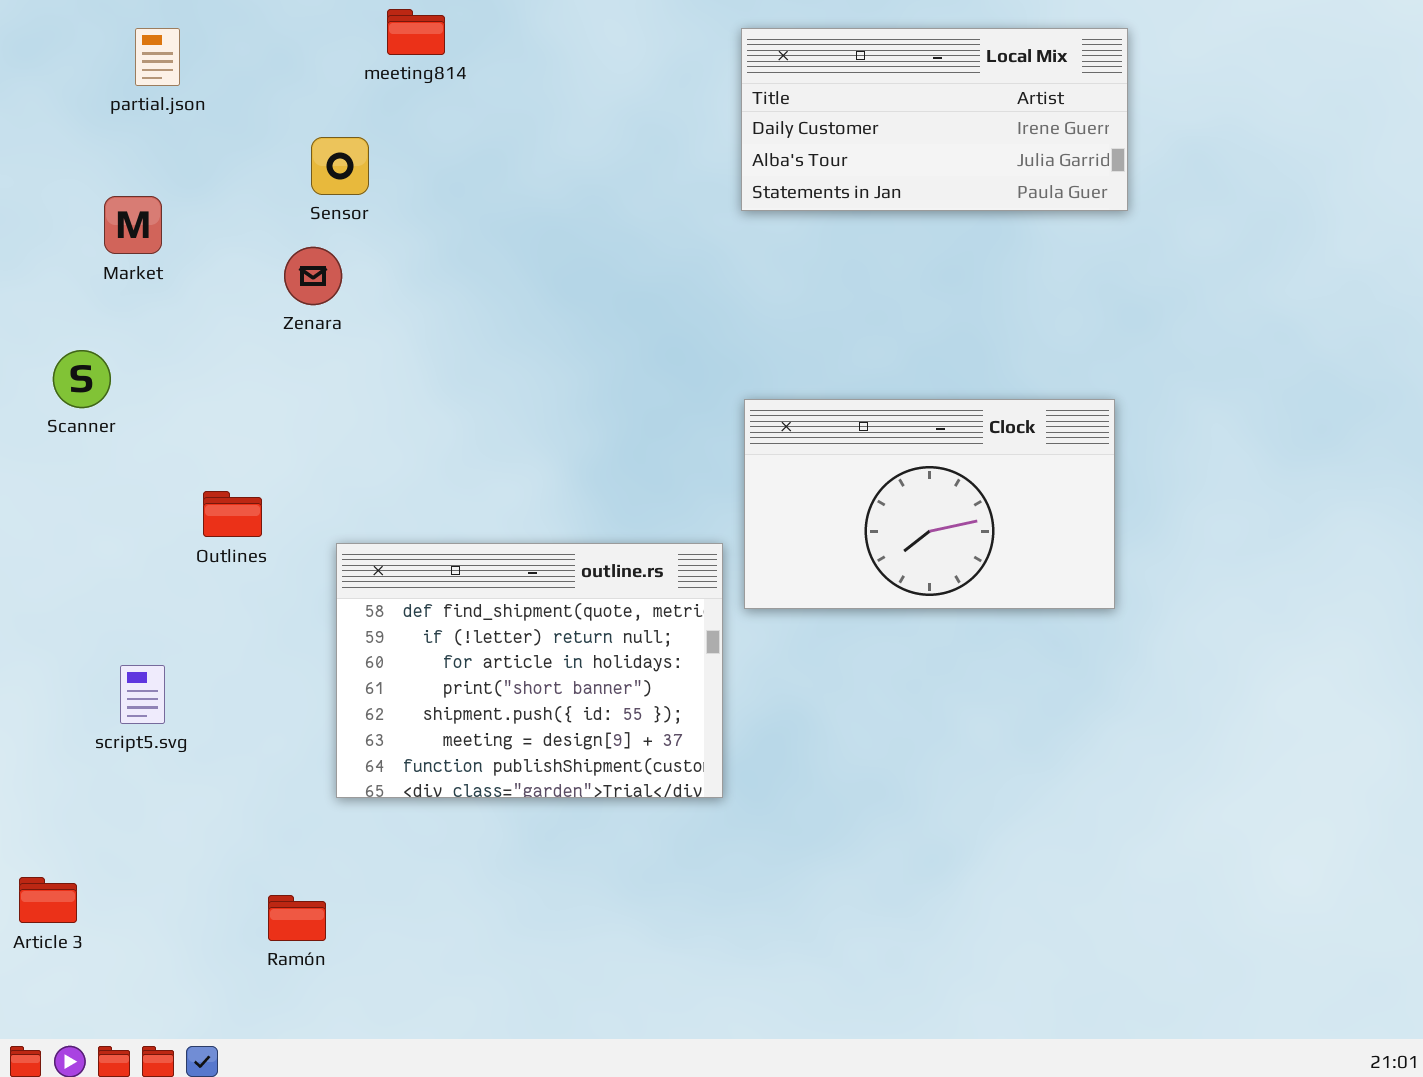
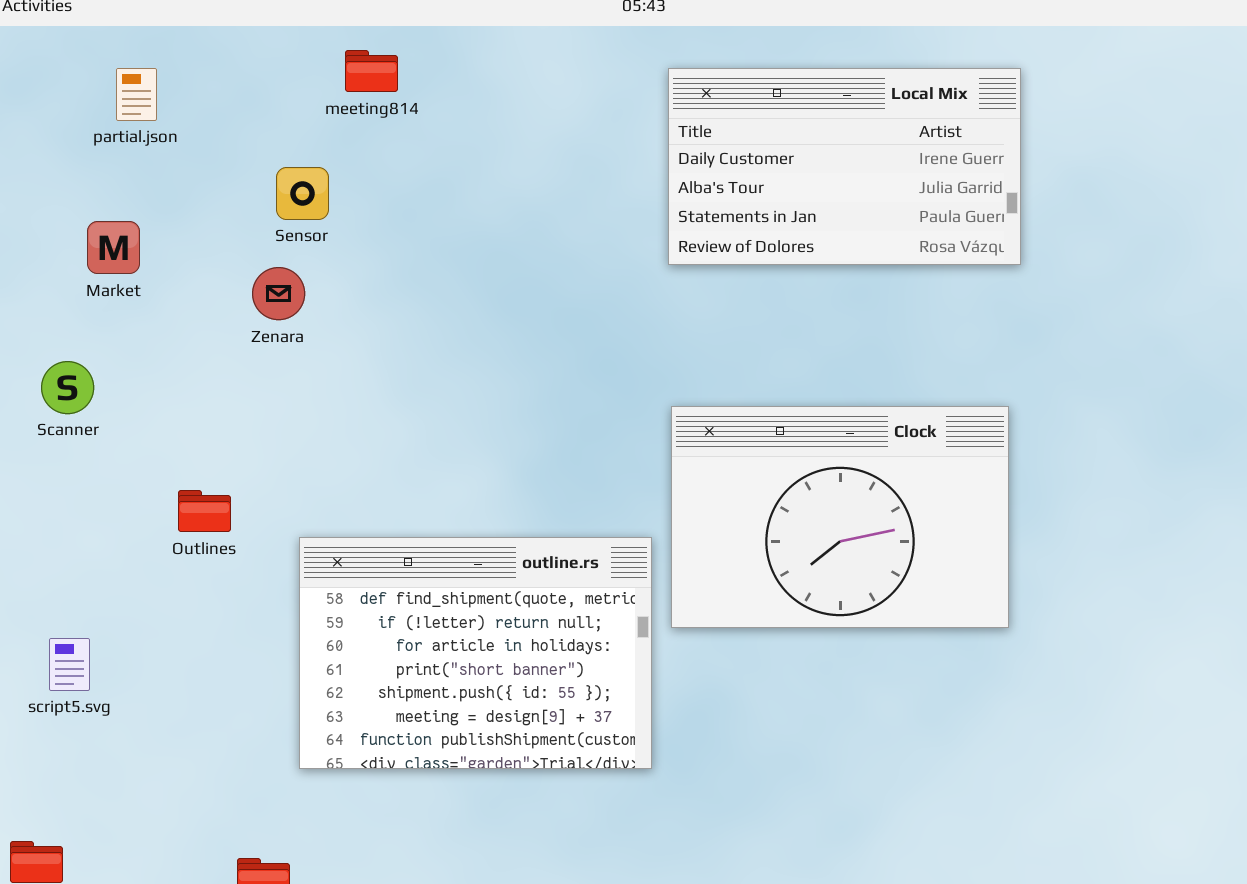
Local Mix: [741,28,1128,211] -> [668,68,1021,265], resized
Clock: [744,399,1115,609] -> [671,406,1009,628], resized
script5.svg: [120,665,165,724] -> [49,638,90,691], moved

